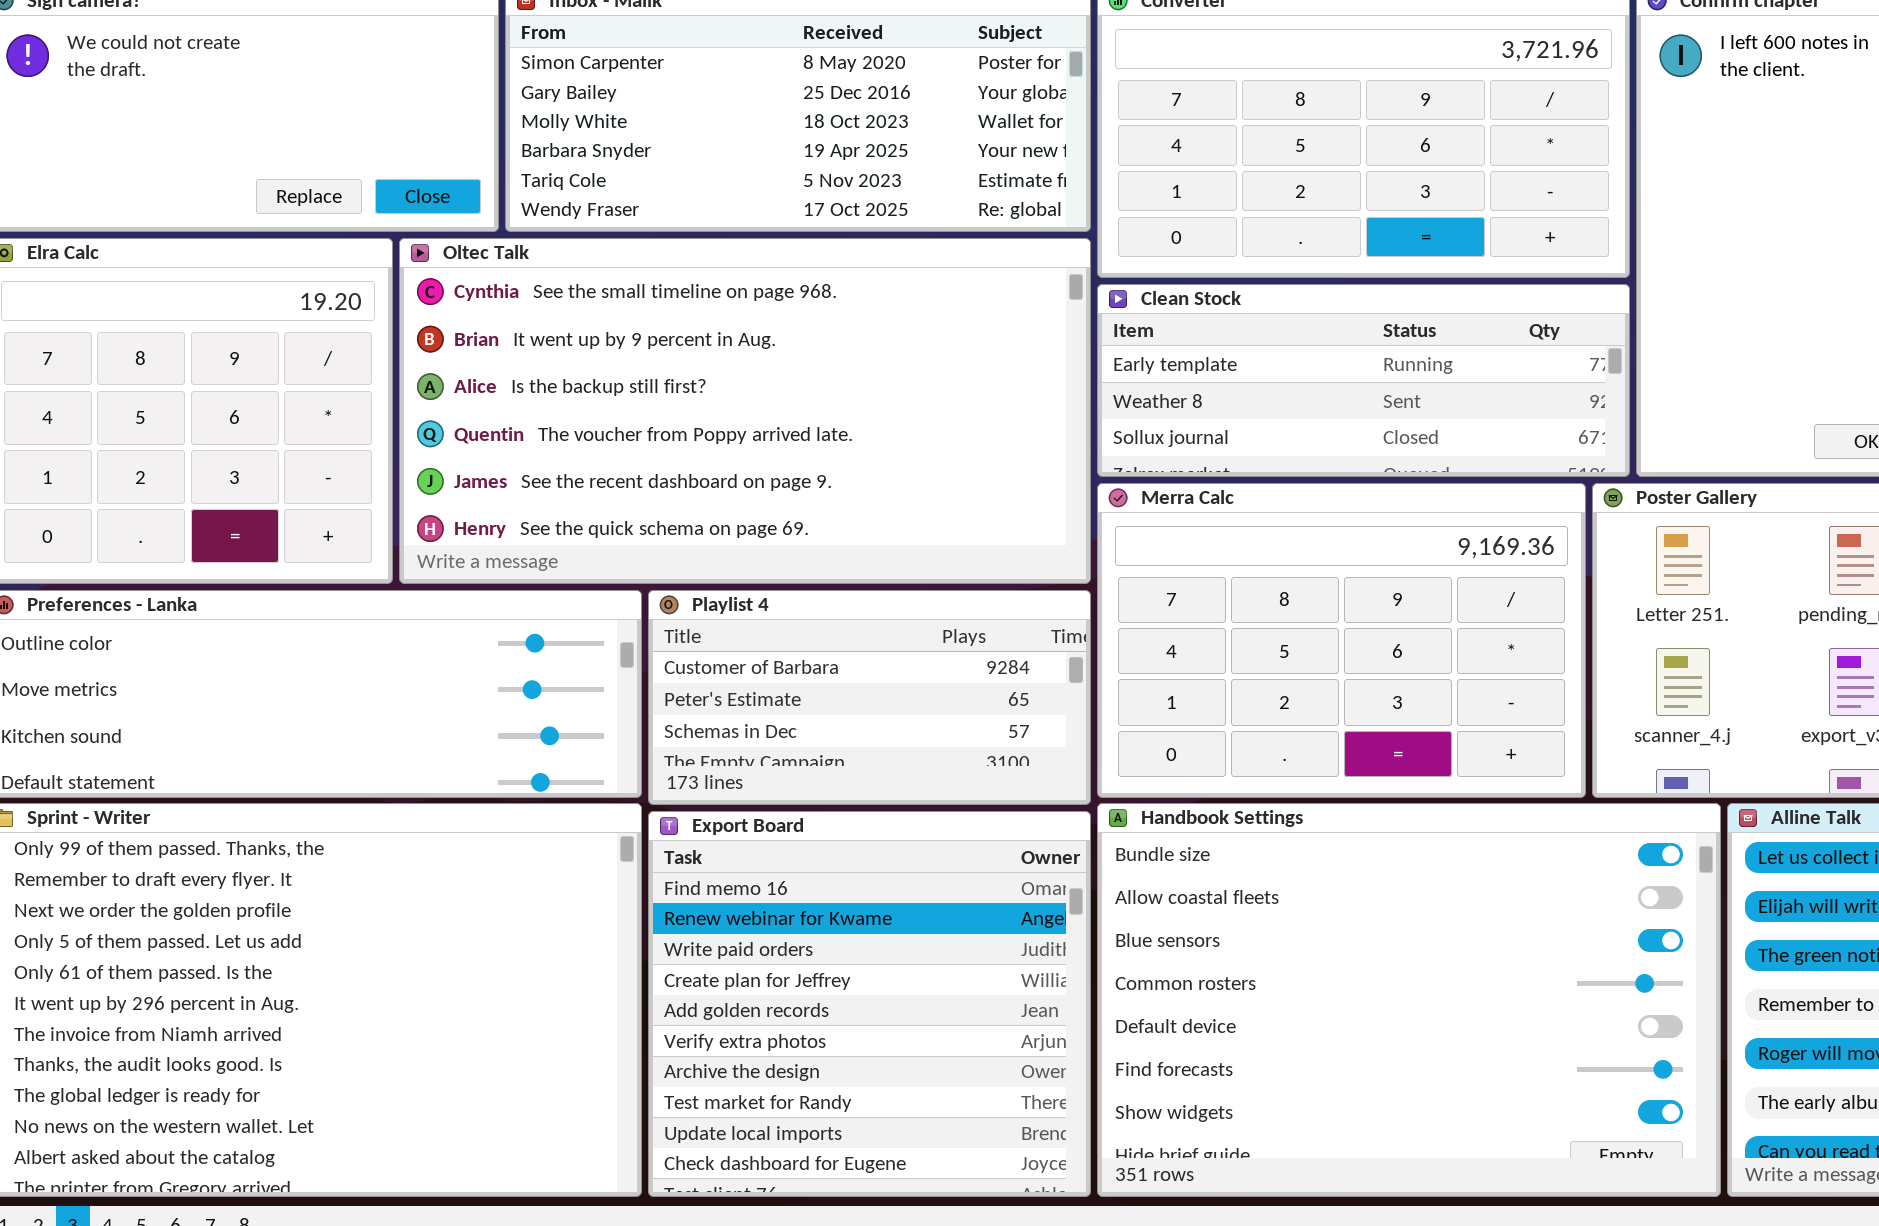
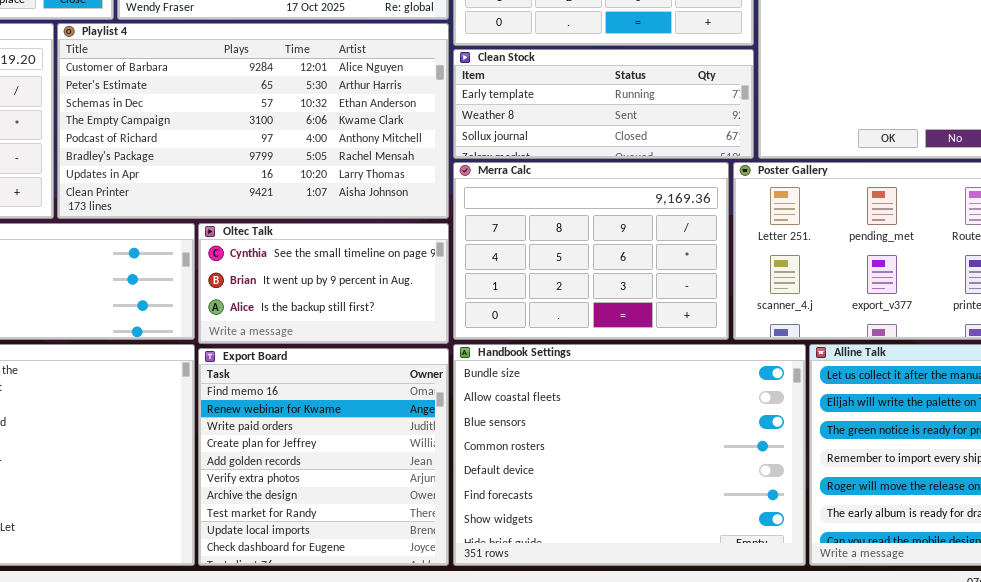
Oltec Talk: [399,238,1091,584] -> [198,223,449,344], moved, resized
Playlist 4: [648,590,1091,805] -> [57,23,449,219], moved, resized

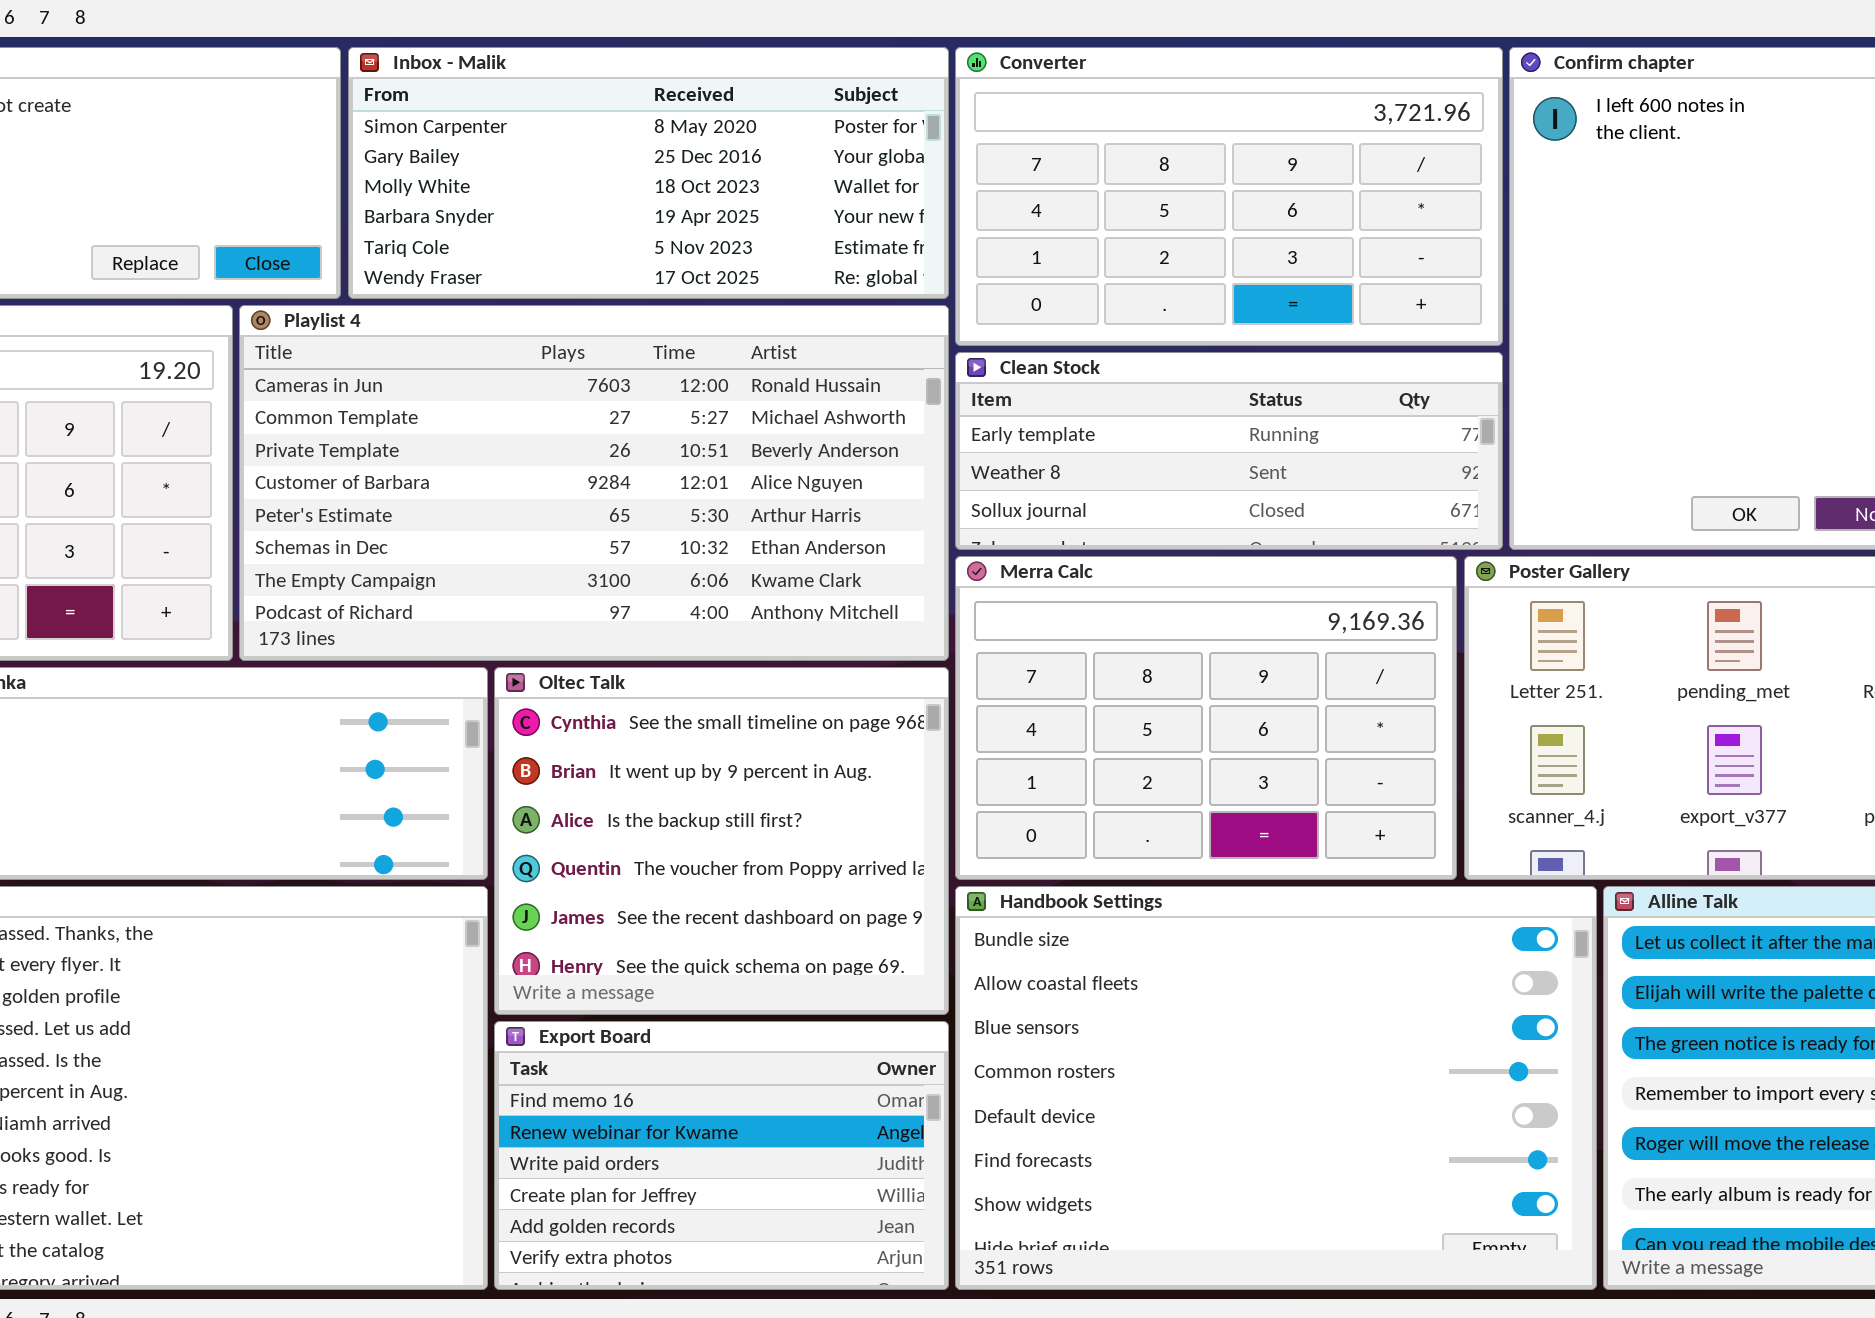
Playlist 4: [57,23,449,219] -> [239,305,949,661], scrolled up 3 rows
Oltec Talk: [198,223,449,344] -> [494,667,949,1015], resized
Export Board: [198,348,449,566] -> [494,1021,949,1290], resized

